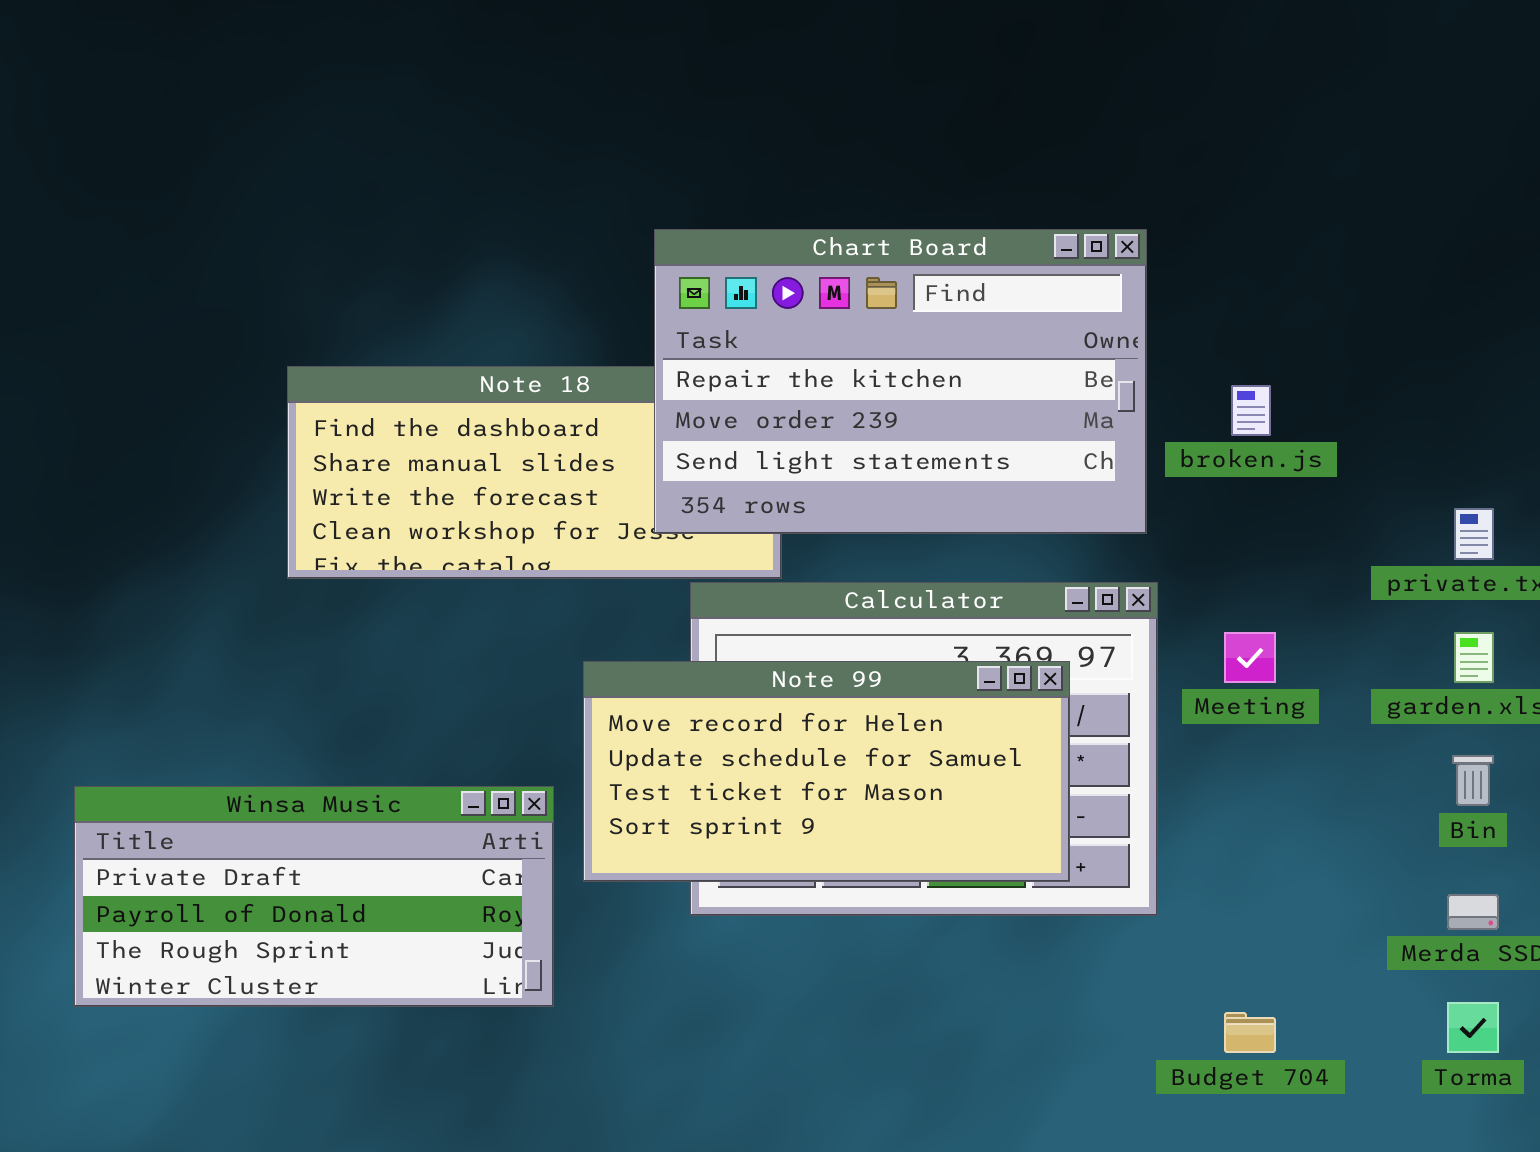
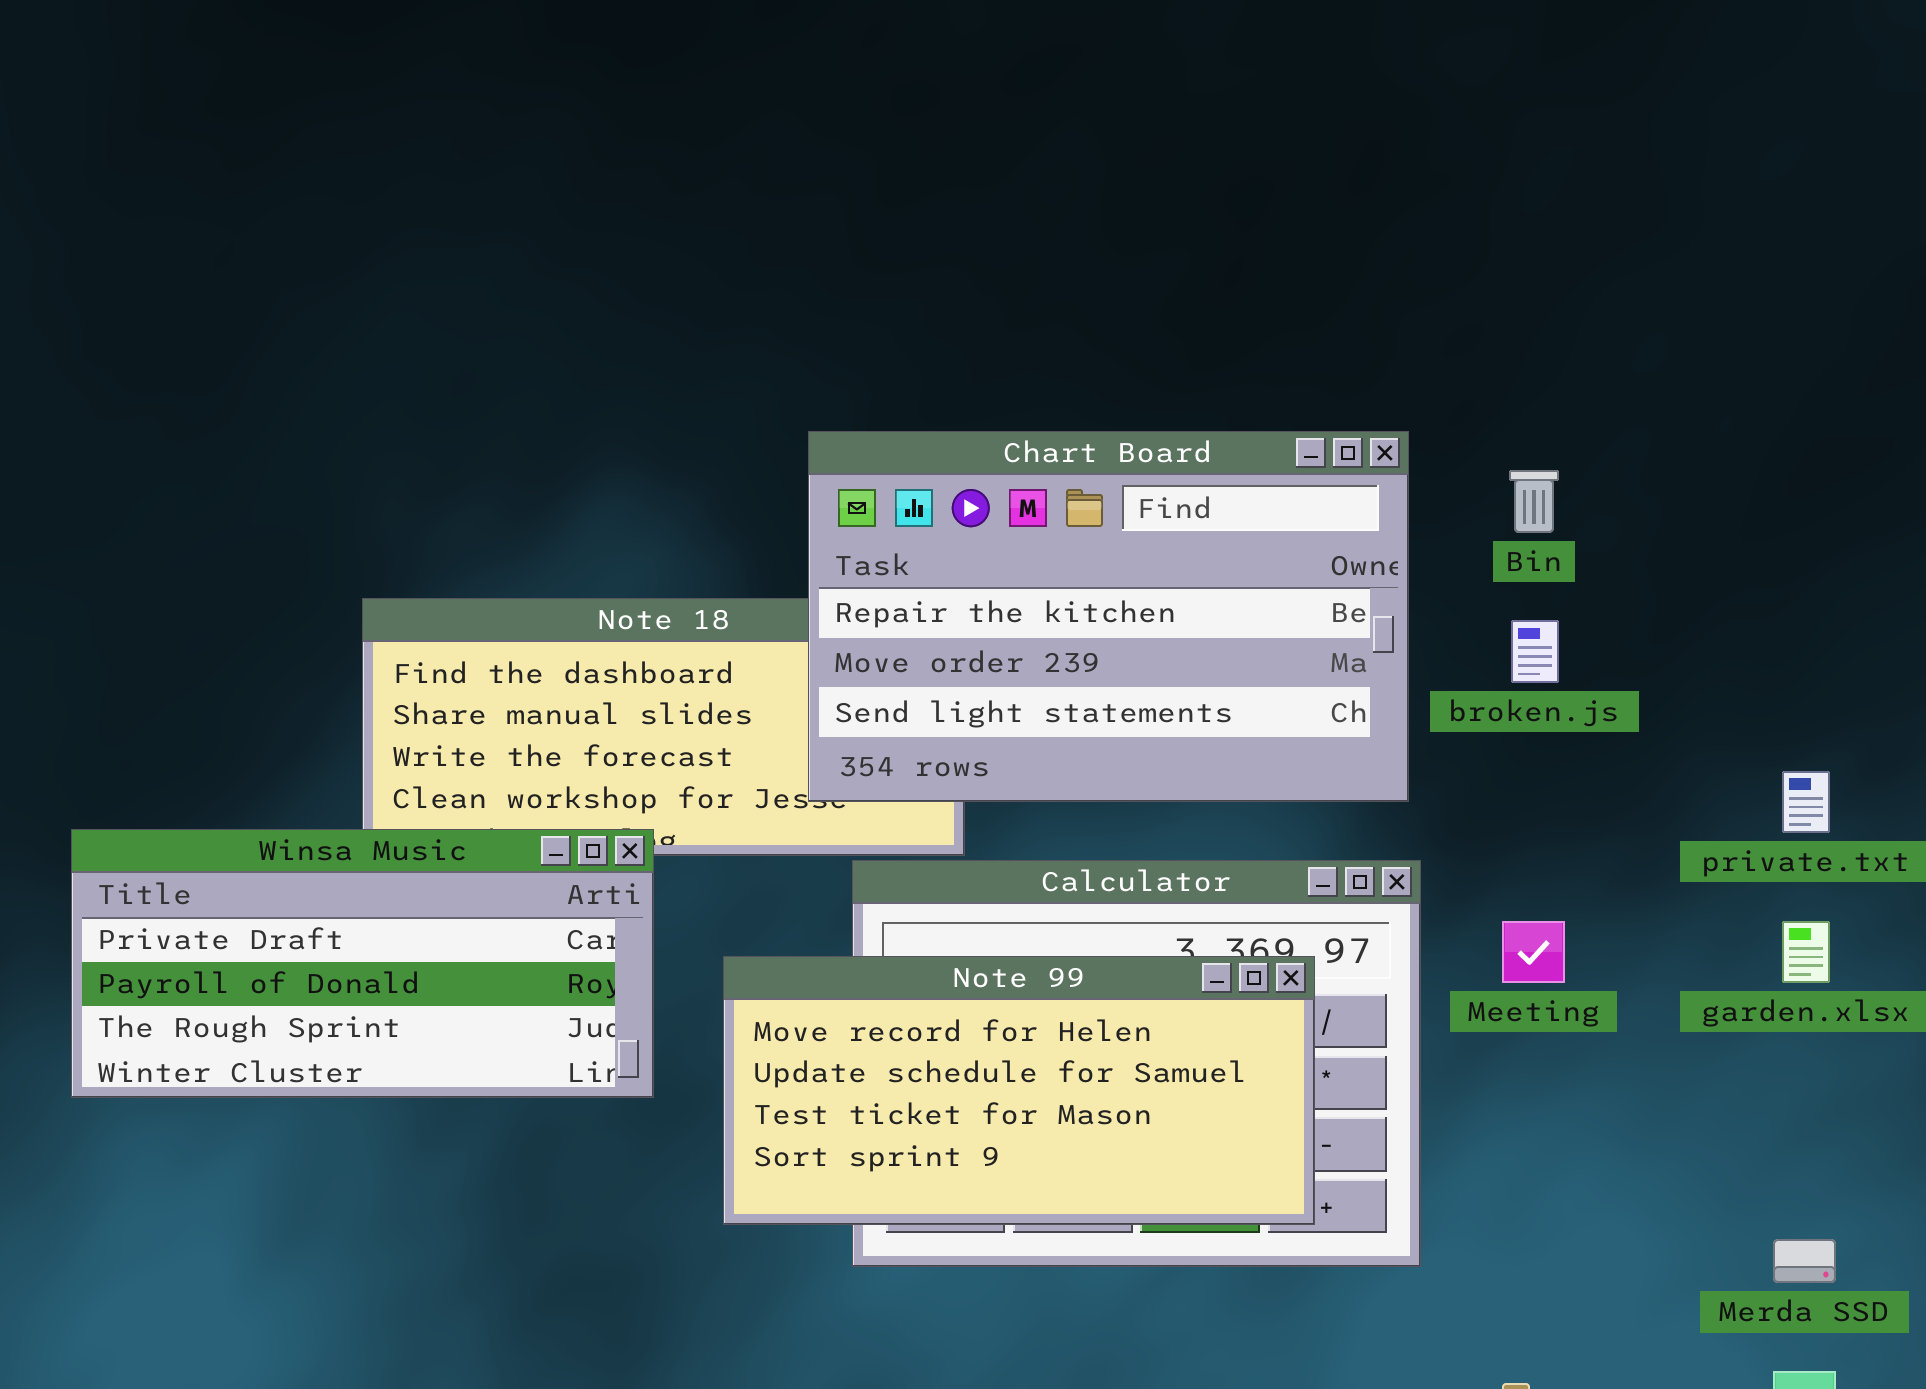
Bin: [1452,755,1494,806] -> [1509,470,1559,533], moved
Winsa Music: [74,786,554,1007] -> [71,829,654,1098], moved

